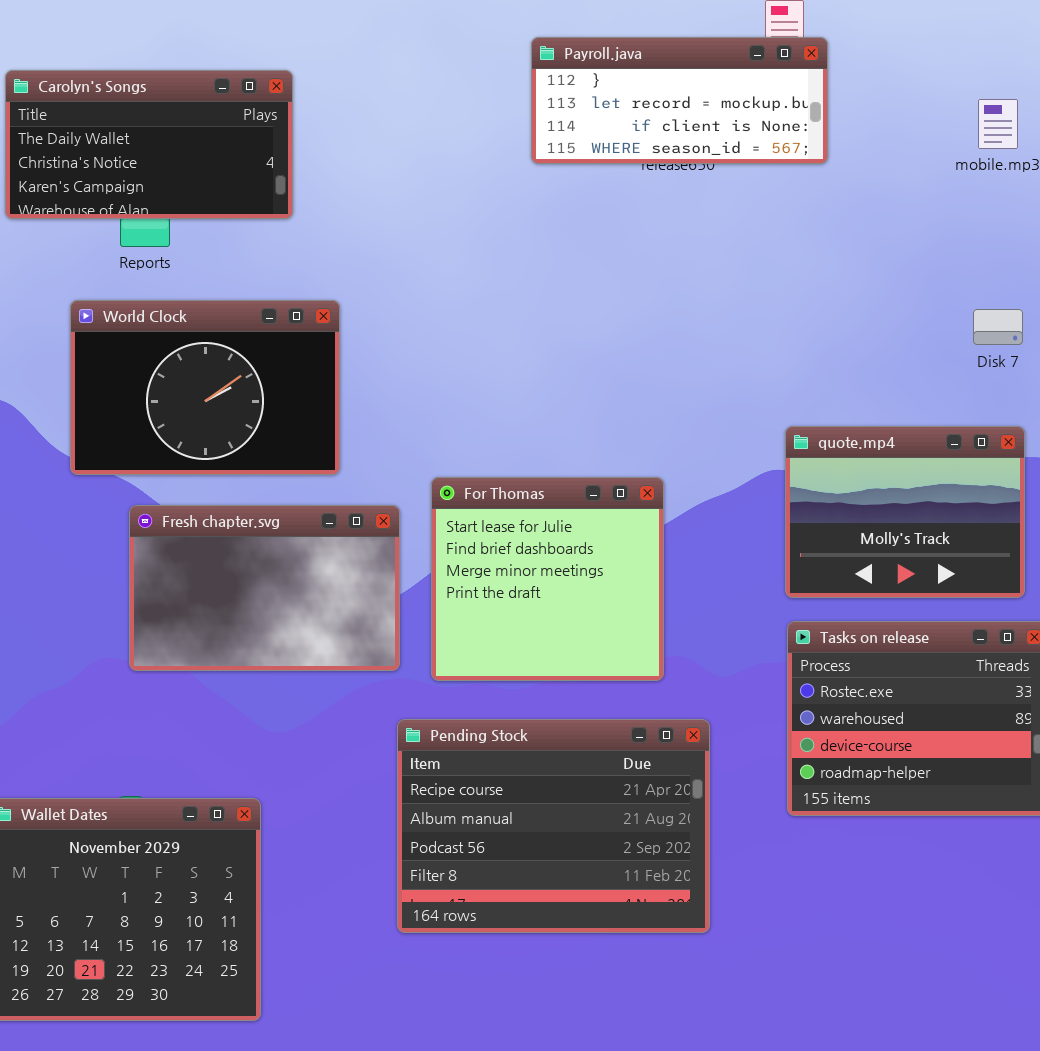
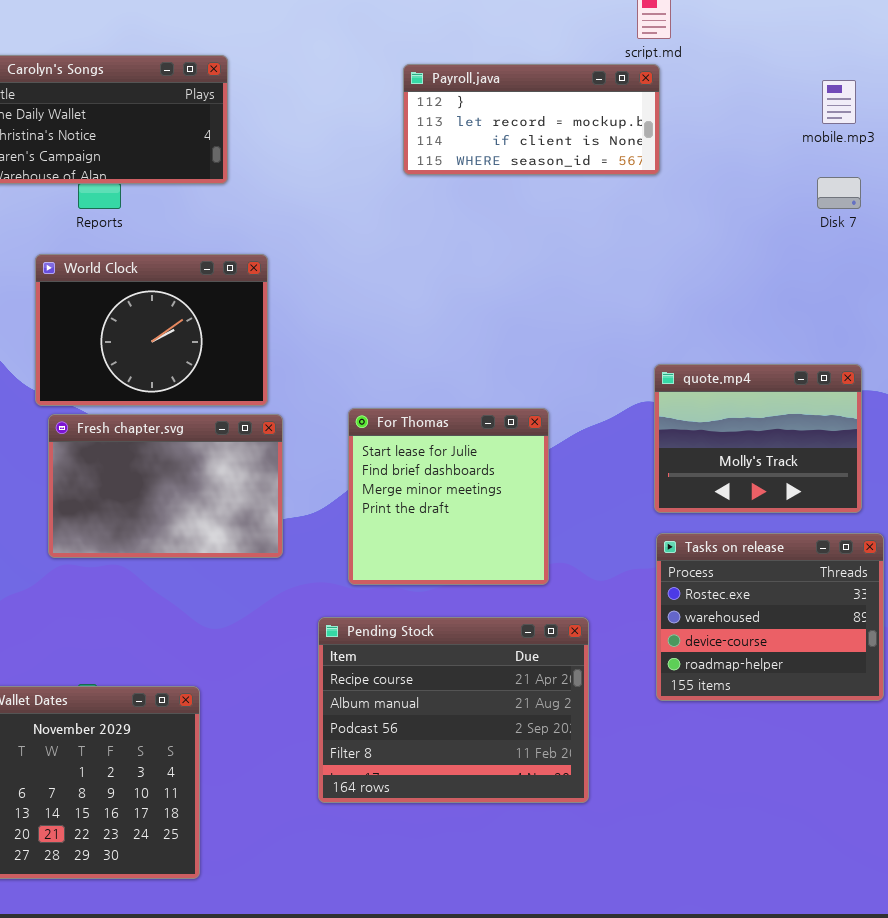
Payroll.java: [531,37,828,164] -> [403,64,660,175], moved
Disk 7: [973,309,1023,345] -> [817,177,861,209], moved
Fresh chapter.svg: [129,505,400,671] -> [48,414,283,558], moved

